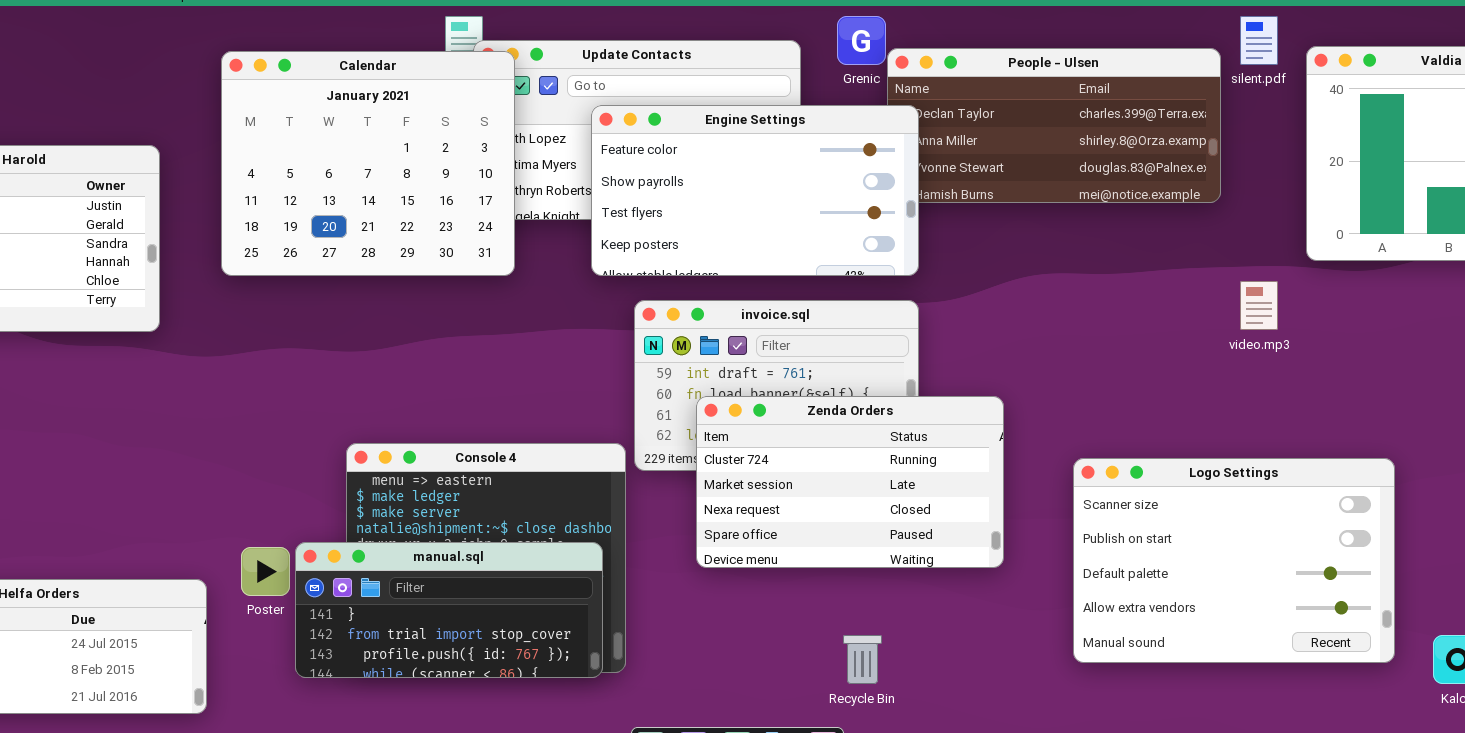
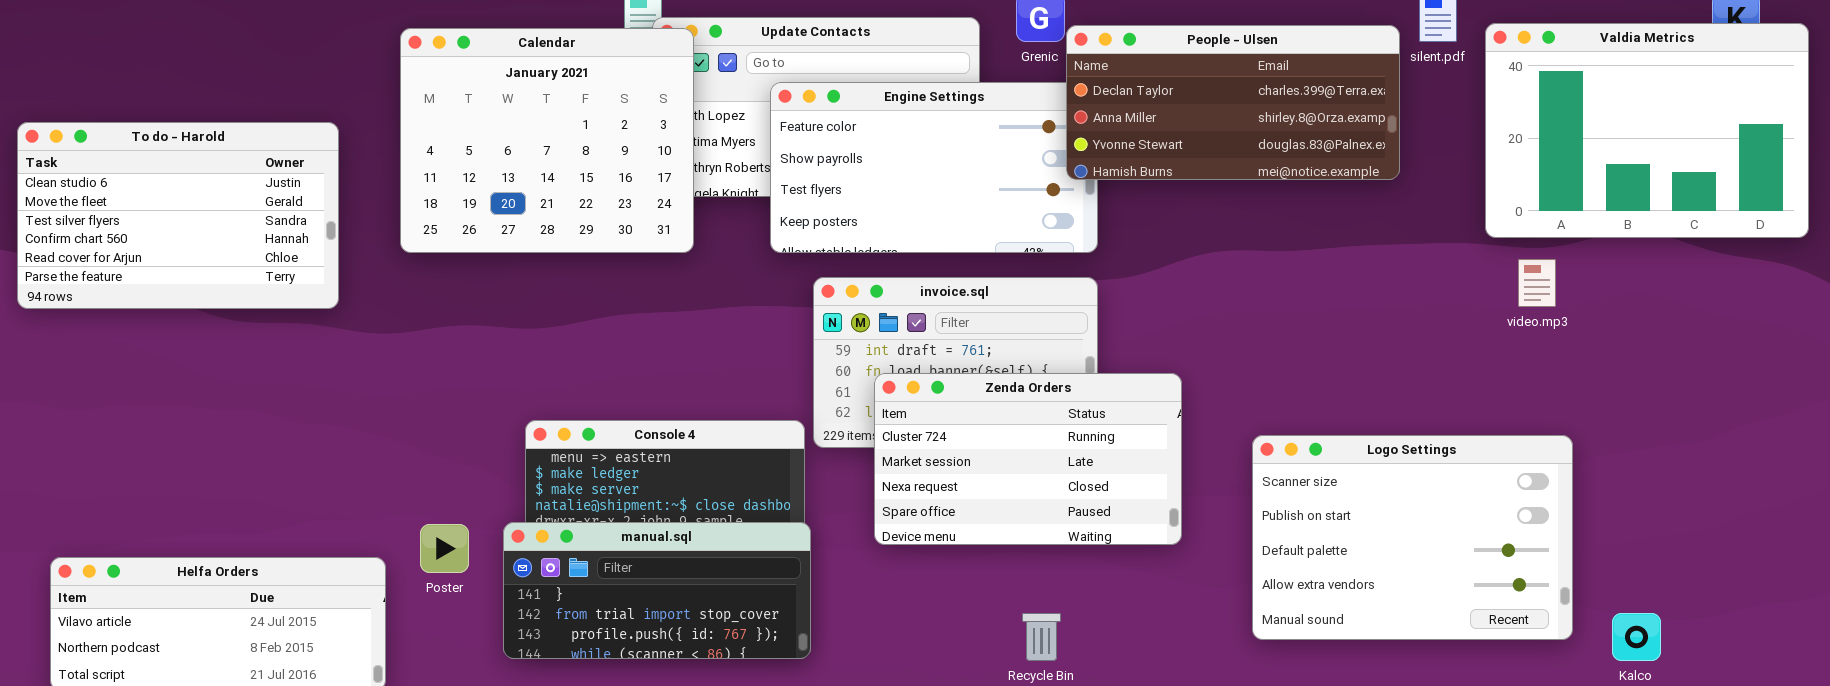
People - Ulsen: [887,48,1221,203] -> [1066,25,1400,180], raised
video.mp3: [1240,281,1278,330] -> [1518,259,1556,307], moved
manual.sql: [295,542,603,678] -> [503,522,811,659], moved

